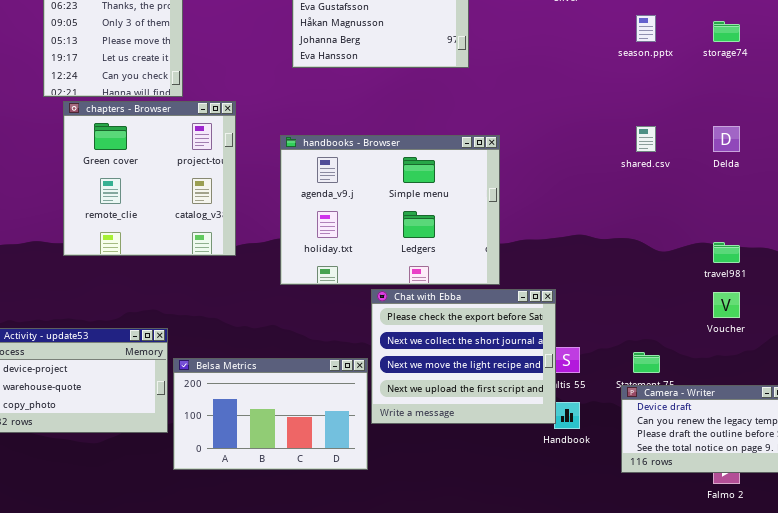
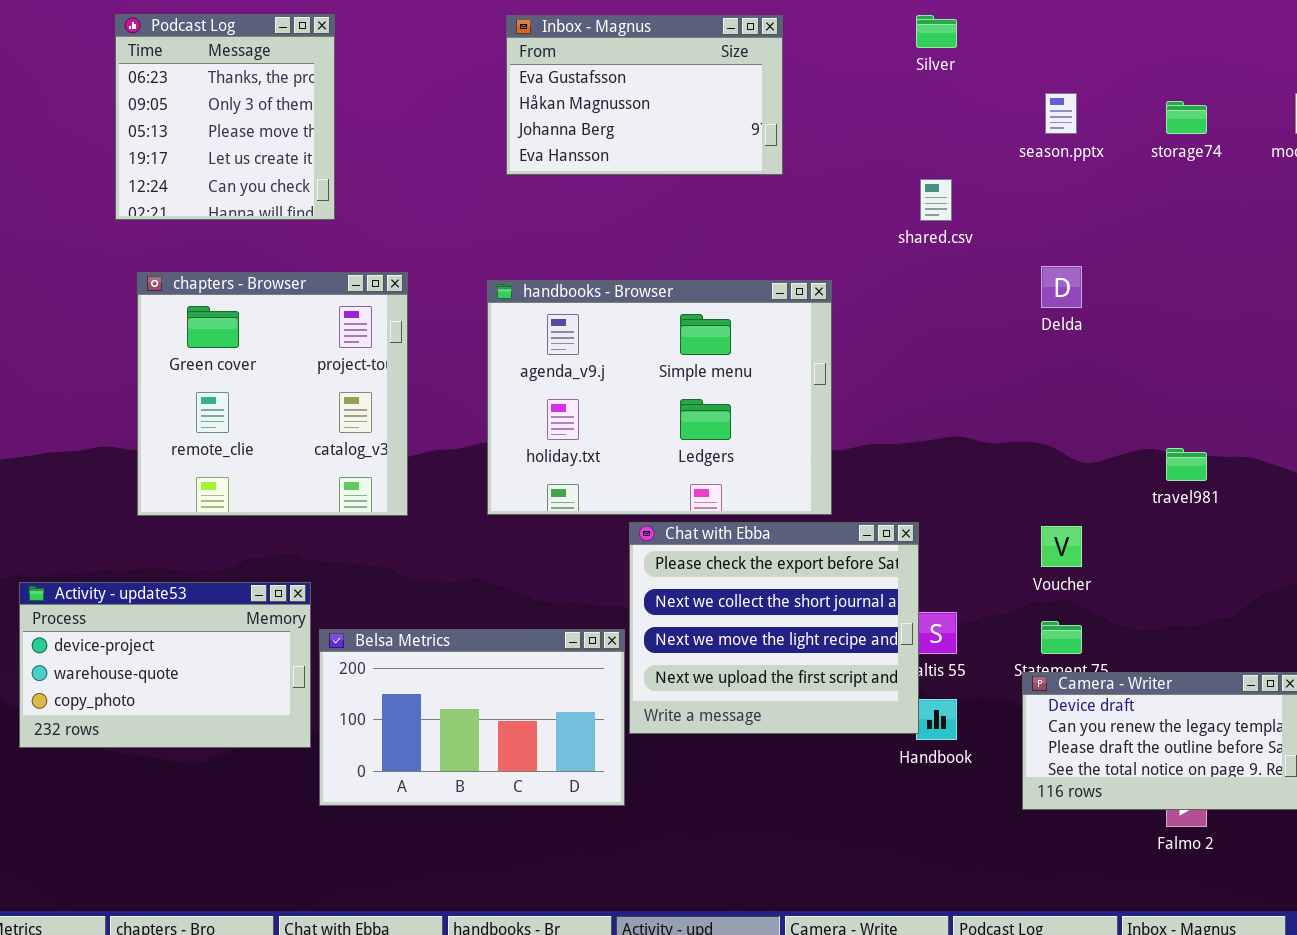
chapters - Browser: [63,101,236,256] -> [137,272,408,516], moved
shared.csv: [636,126,656,152] -> [920,179,952,221], moved
Delda: [713,126,740,152] -> [1041,266,1082,308], moved
Voucher: [713,292,740,318] -> [1041,526,1082,567], moved

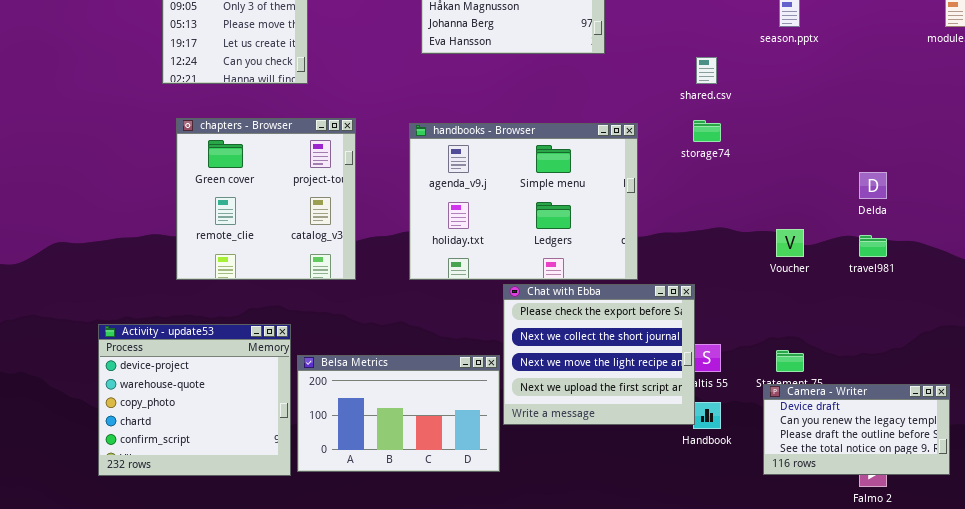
storage74: [1166,101,1207,134] -> [693,120,721,142], moved
Delda: [1041,266,1082,308] -> [859,172,887,199], moved
Voucher: [1041,526,1082,567] -> [776,229,804,257], moved
Activity - update53: [19,582,311,748] -> [98,324,291,476], resized

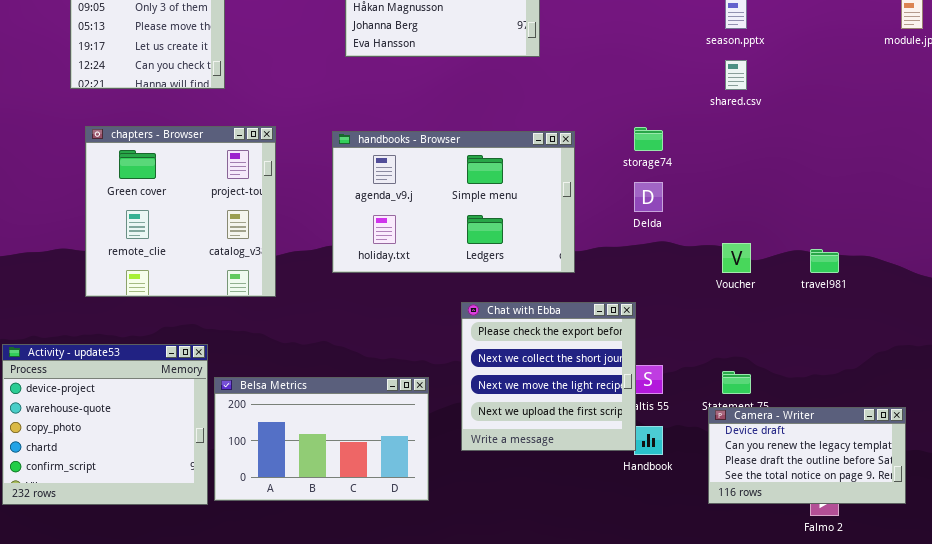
shared.csv: [696,57,717,84] -> [725,60,747,90], moved
handbooks - Browser: [409,123,638,280] -> [332,131,575,273], resized
Delda: [859,172,887,199] -> [634,182,663,212], moved
Chat with Ebba: [503,284,695,425] -> [461,302,636,451], resized

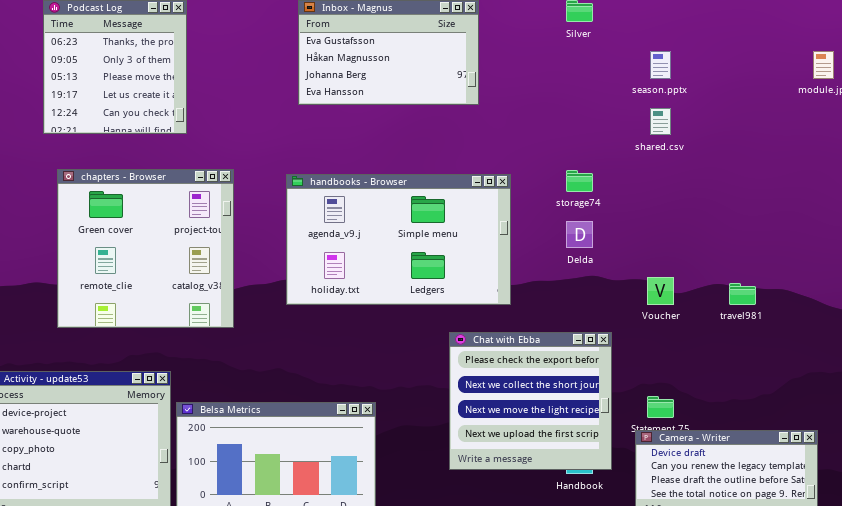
Chat with Ebba: [461,302,636,451] -> [449,332,612,470], moved

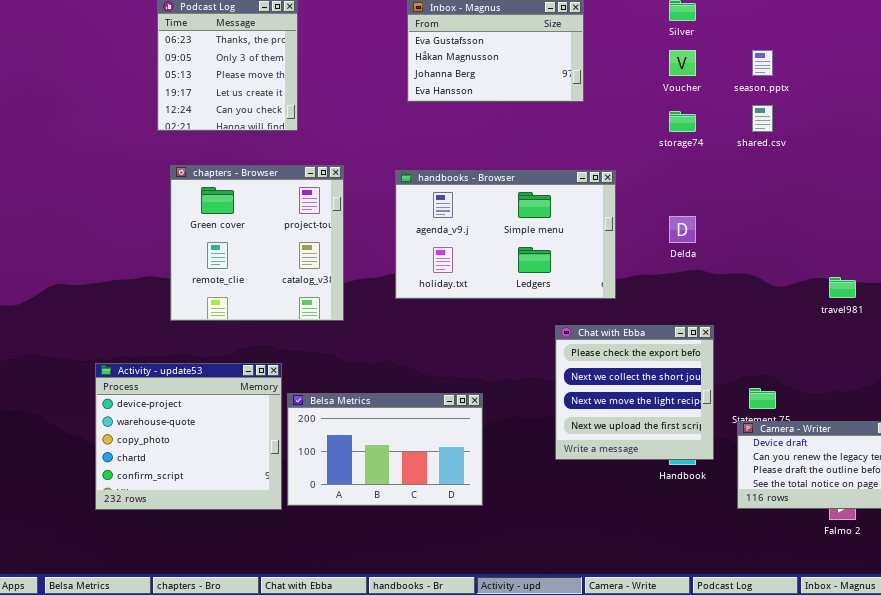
storage74: [566,170,593,192] -> [669,111,696,132], moved
Voucher: [647,277,674,305] -> [669,50,696,76], moved

